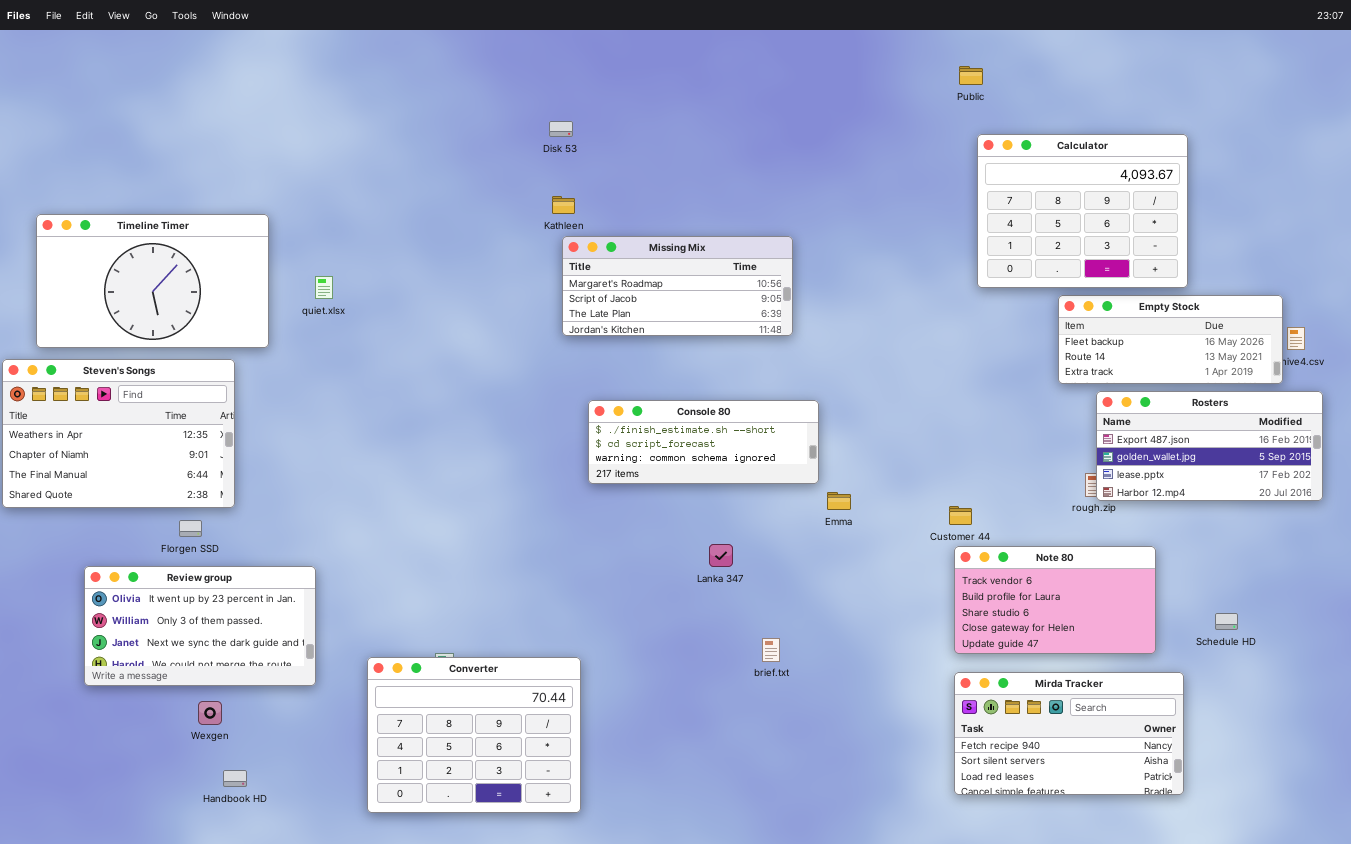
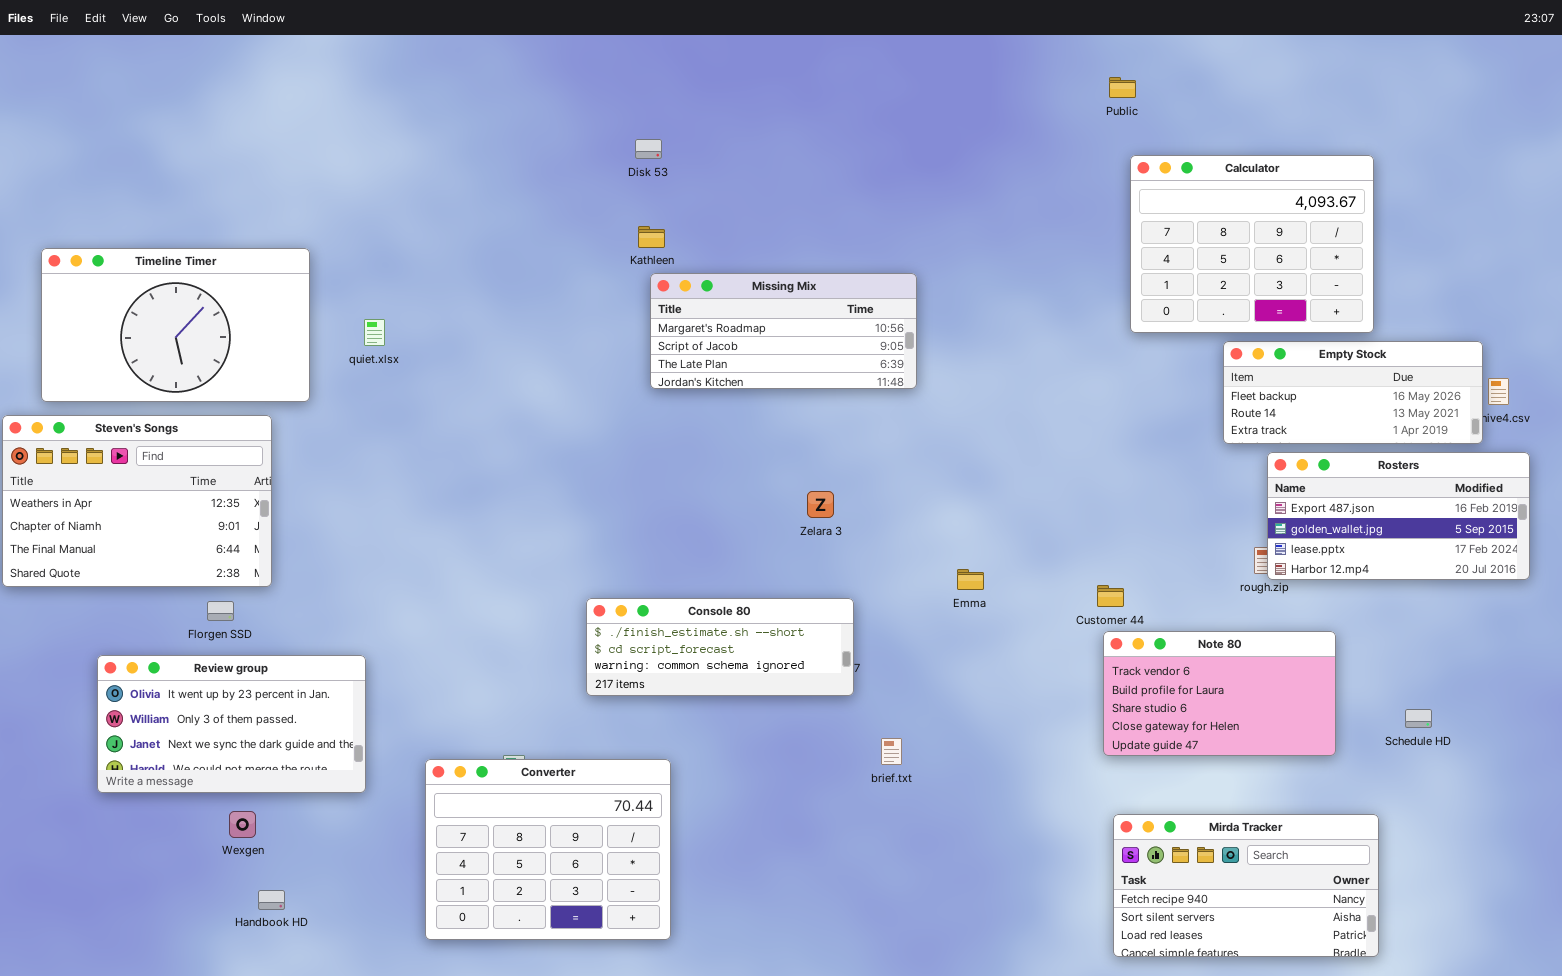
Console 80: [588,400,819,484] -> [586,598,854,696], moved
Mirda Tracker: [954,672,1184,795] -> [1113,814,1379,957], moved

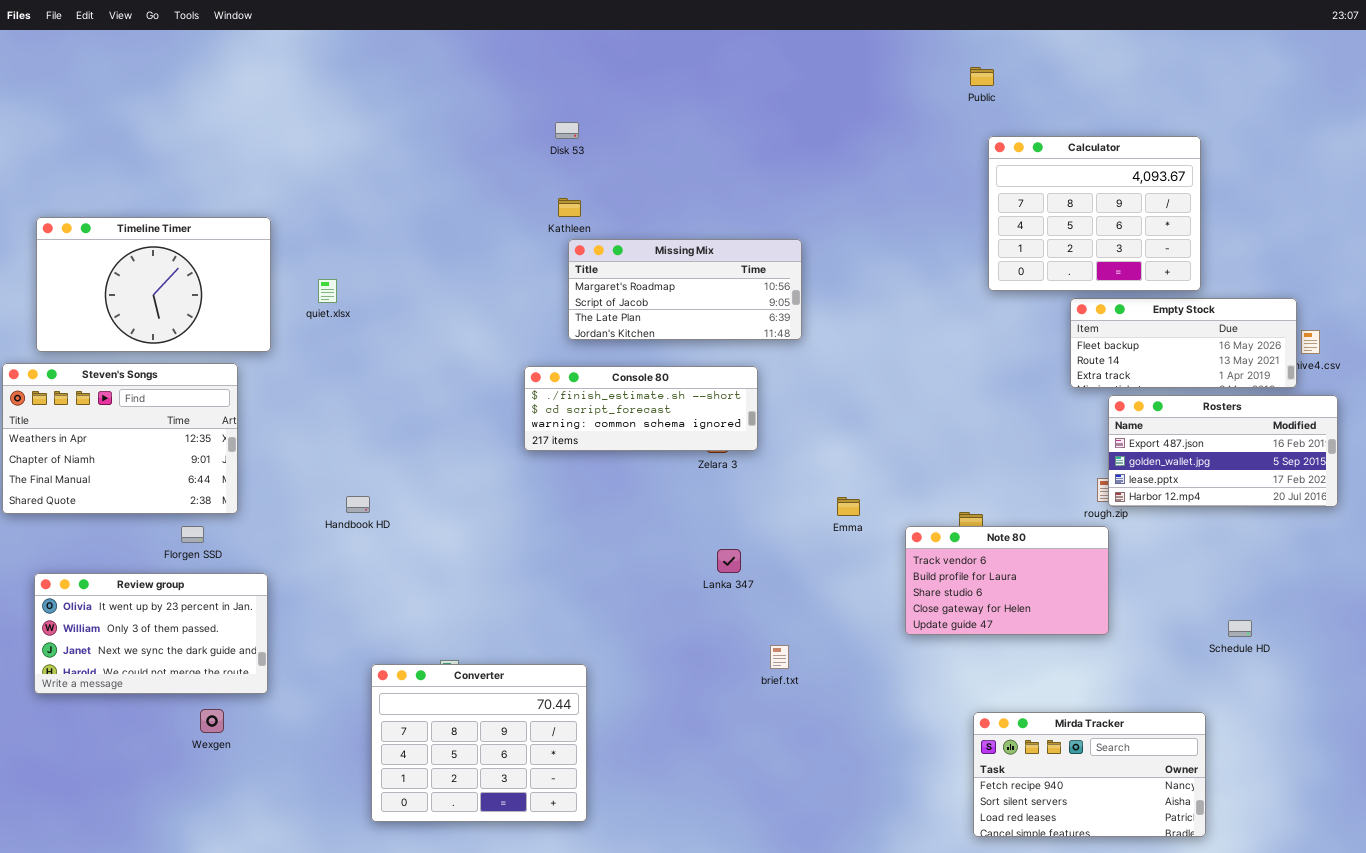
Console 80: [586,598,854,696] -> [524,366,758,451], moved
Note 80: [1103,631,1336,756] -> [905,526,1109,635], moved
Review group: [97,655,366,793] -> [34,573,268,694], moved
Handbook HD: [258,890,285,910] -> [346,496,370,513], moved

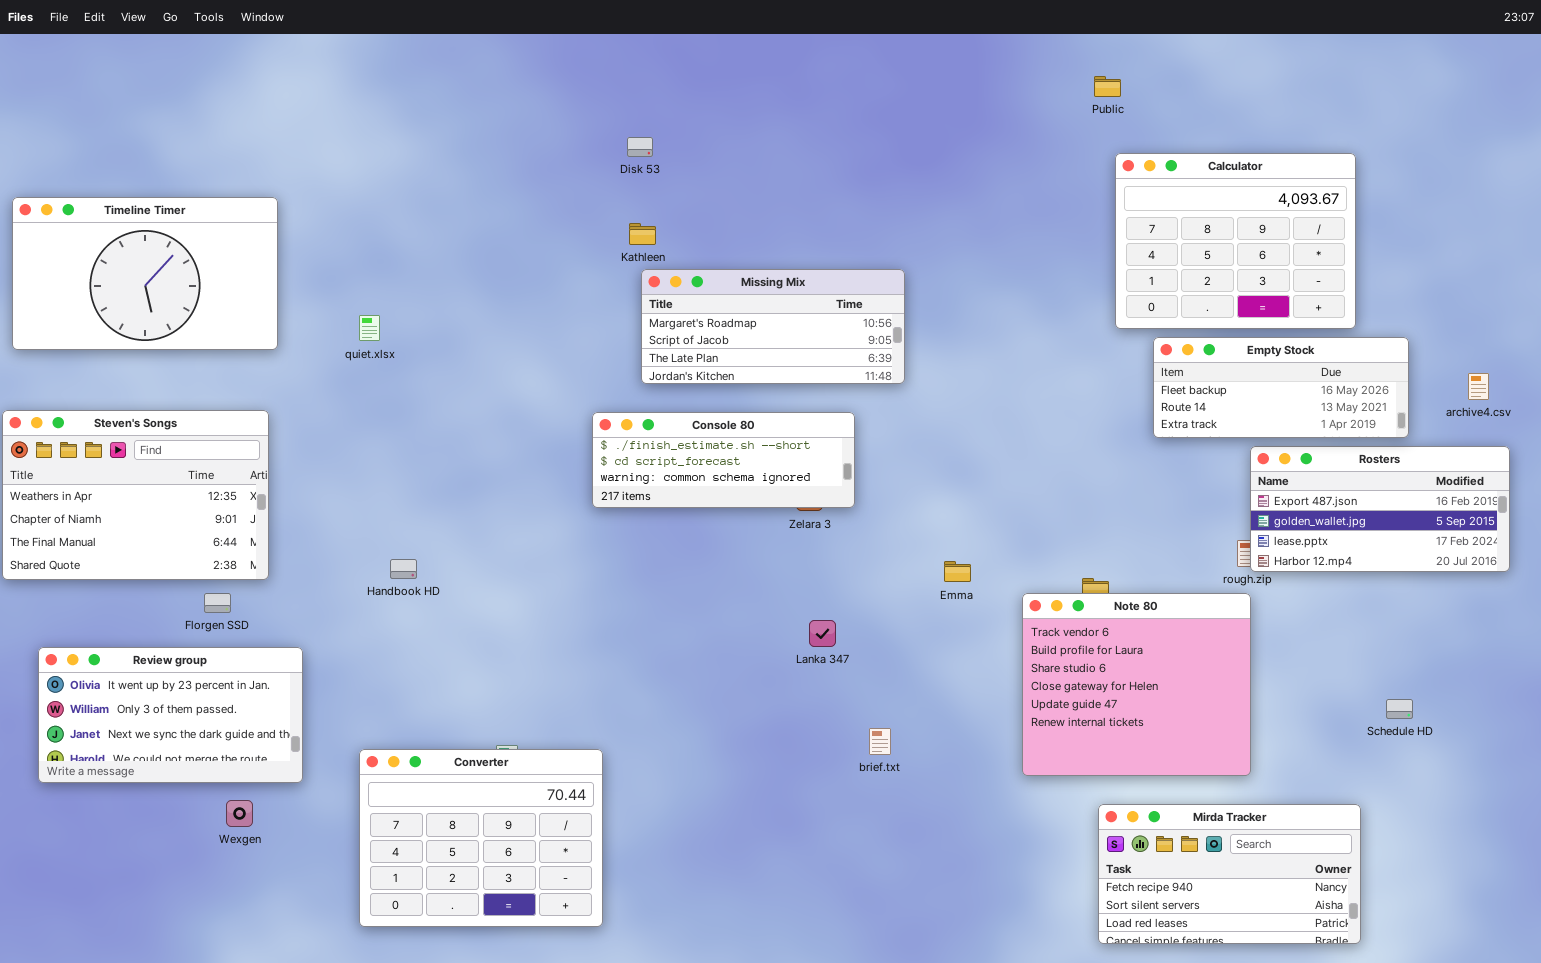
Timeline Timer: [36,217,271,352] -> [12,197,278,350], moved
Empty Stock: [1070,298,1297,388] -> [1153,337,1409,438], moved
Note 80: [905,526,1109,635] -> [1022,593,1251,776], resized
Converter: [371,664,587,822] -> [359,749,603,927], moved

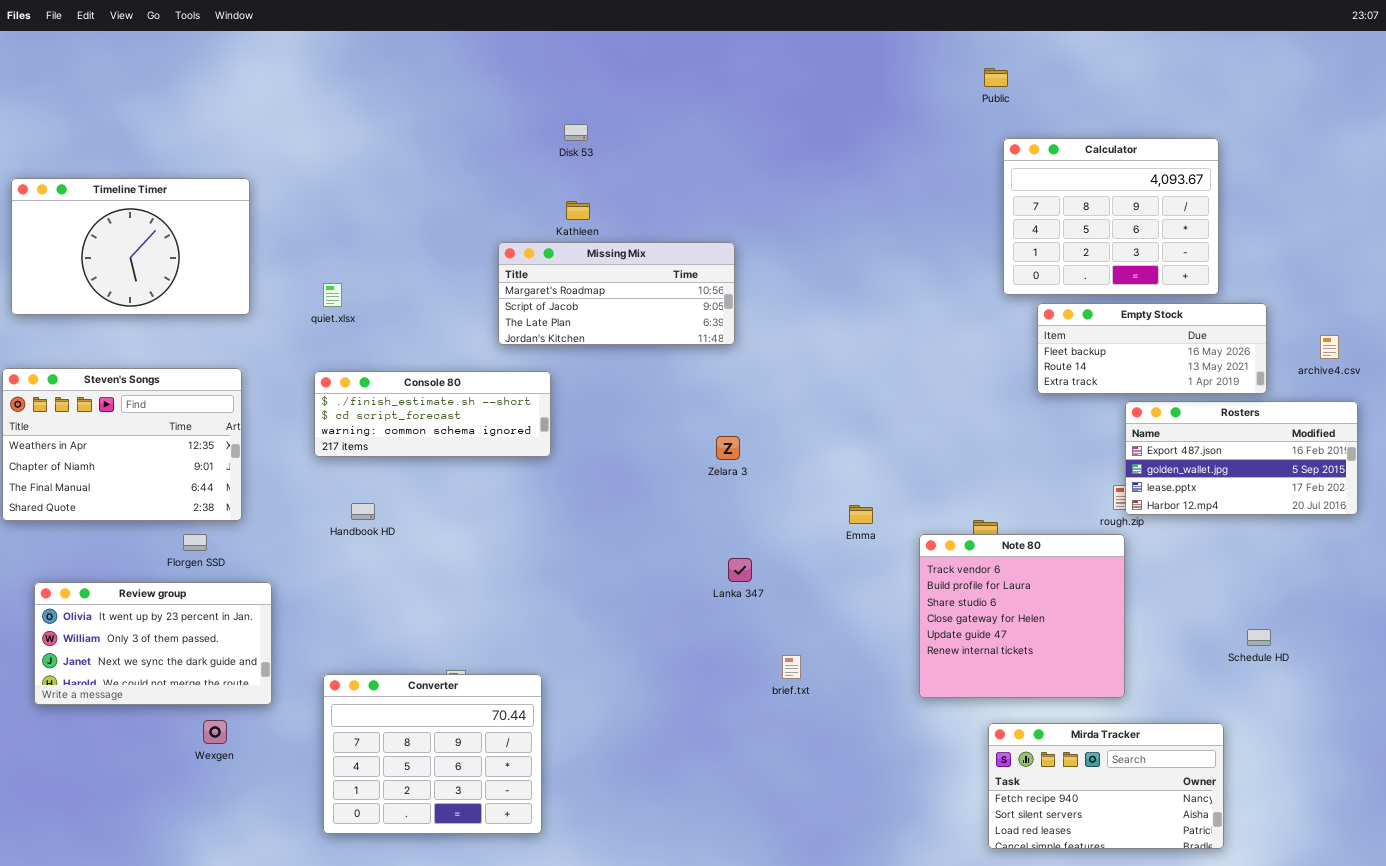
Missing Mix: [641,269,905,384] -> [498,242,735,345], moved
Console 80: [592,412,855,508] -> [314,371,551,457], moved

